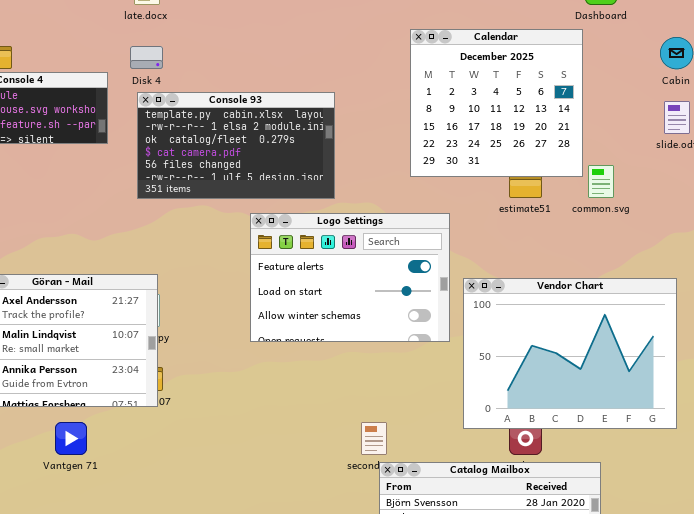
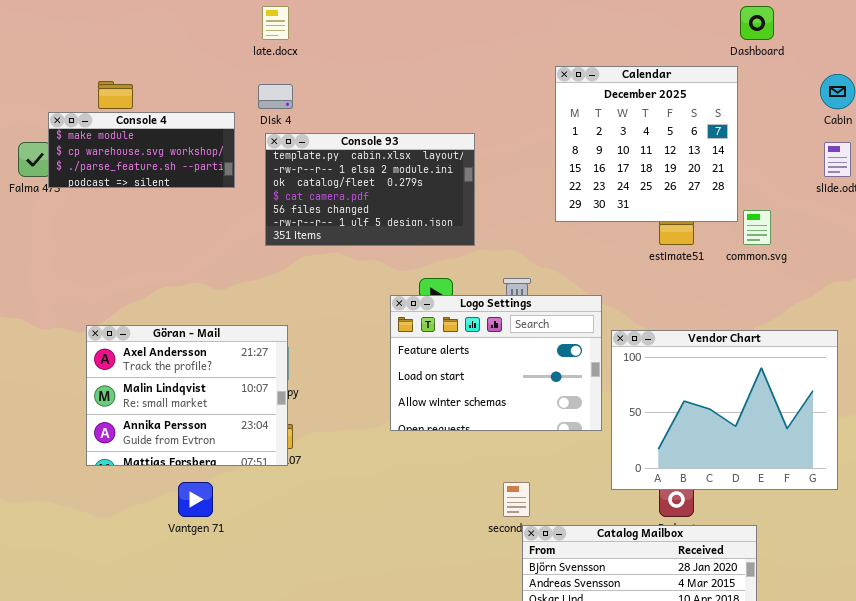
Logo Settings: [250,213,450,342] -> [390,295,602,431], moved

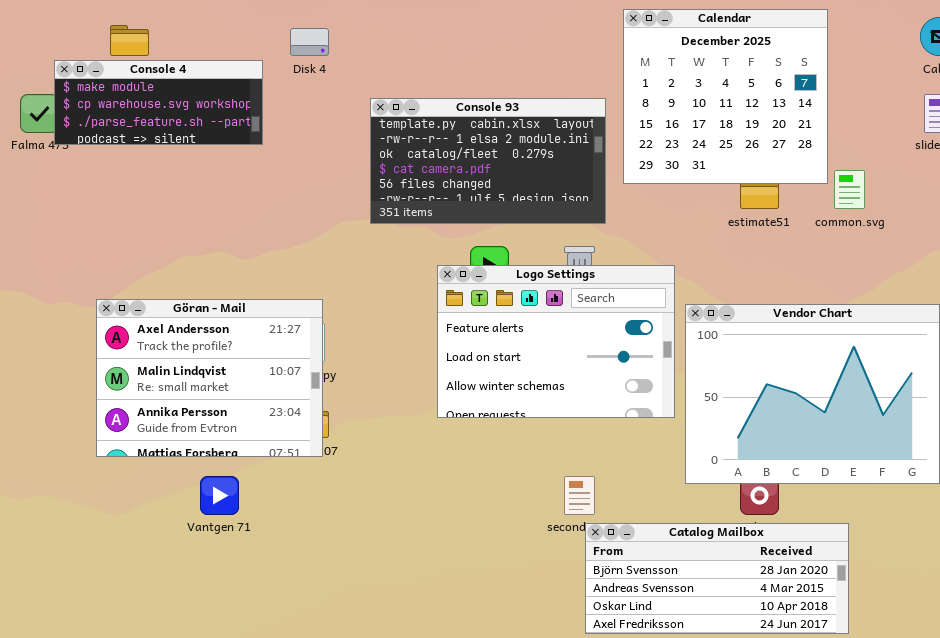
Console 93: [265,133,475,246] -> [370,98,606,224], moved

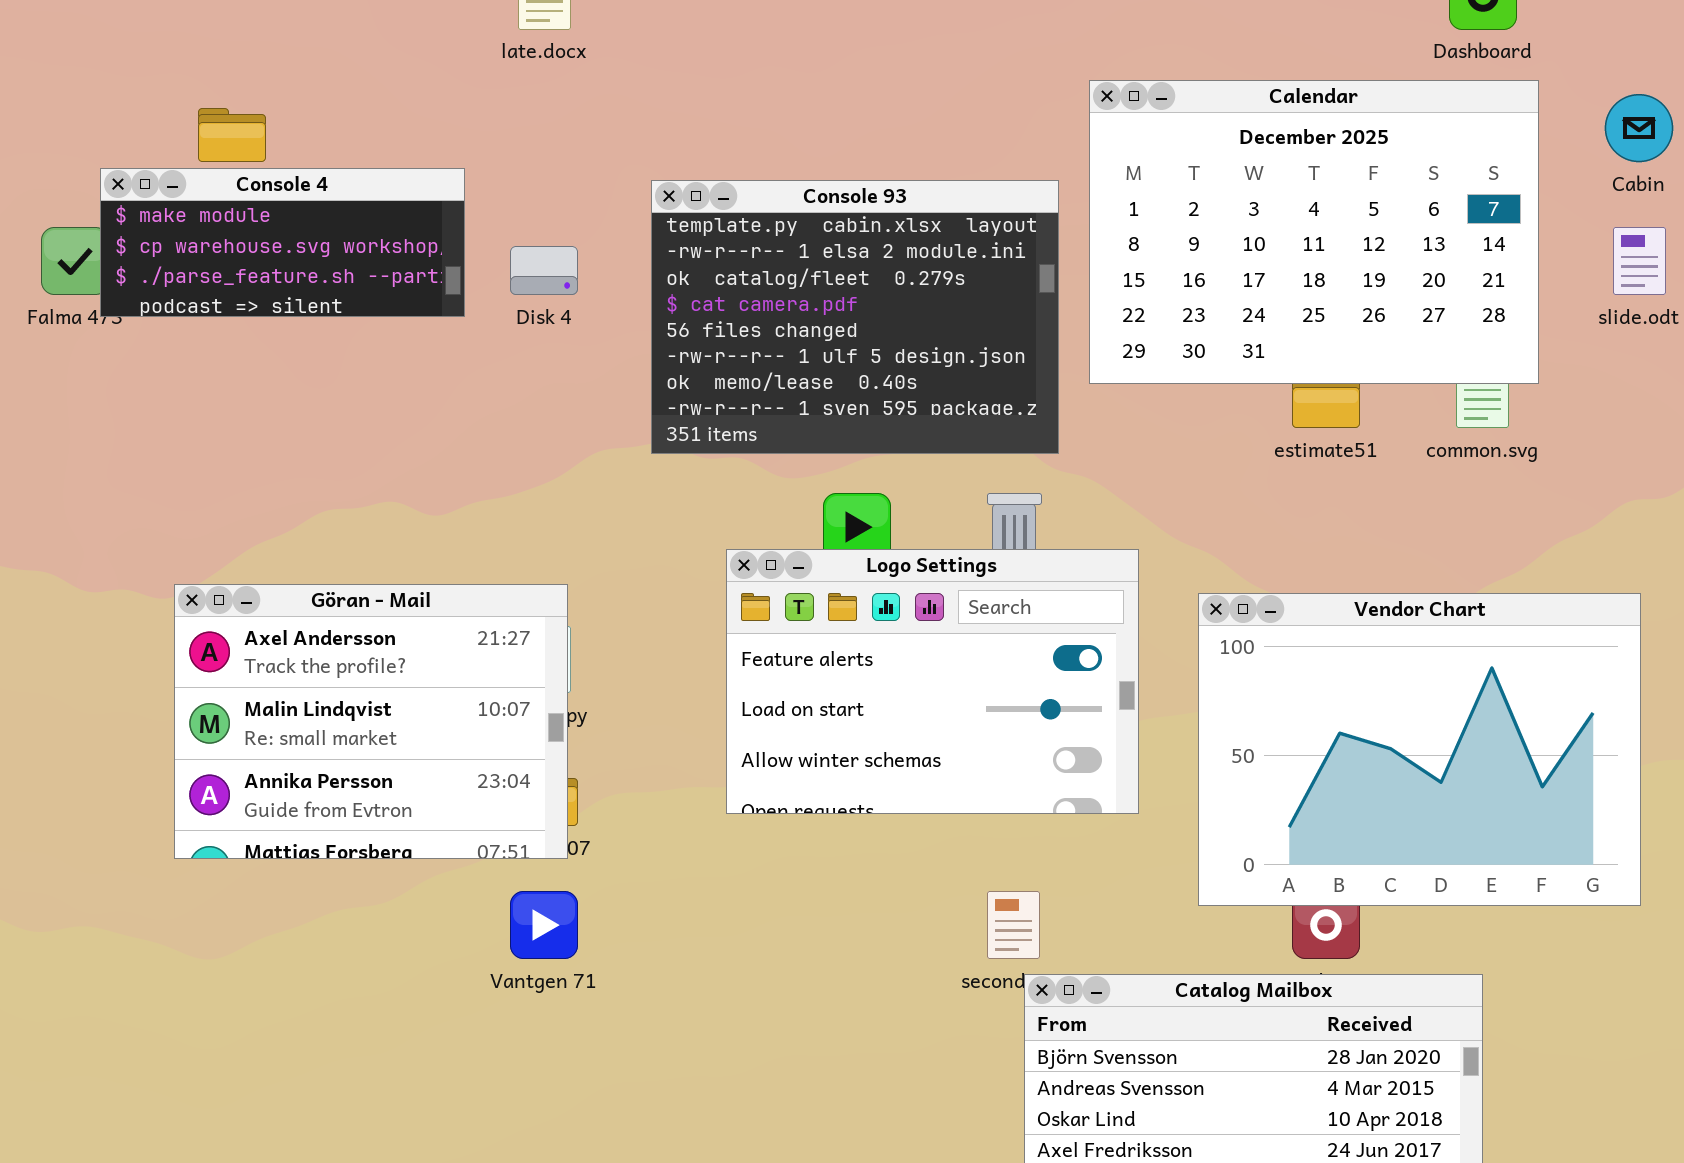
Calendar: [623,9,828,184] -> [1089,80,1539,384], resized
Disk 4: [290,28,329,56] -> [510,246,578,295], moved
Console 93: [370,98,606,224] -> [651,180,1059,454], resized
Logo Settings: [437,265,675,418] -> [726,549,1139,814], moved
Vantgen 71: [200,476,239,515] -> [510,891,578,959], moved

